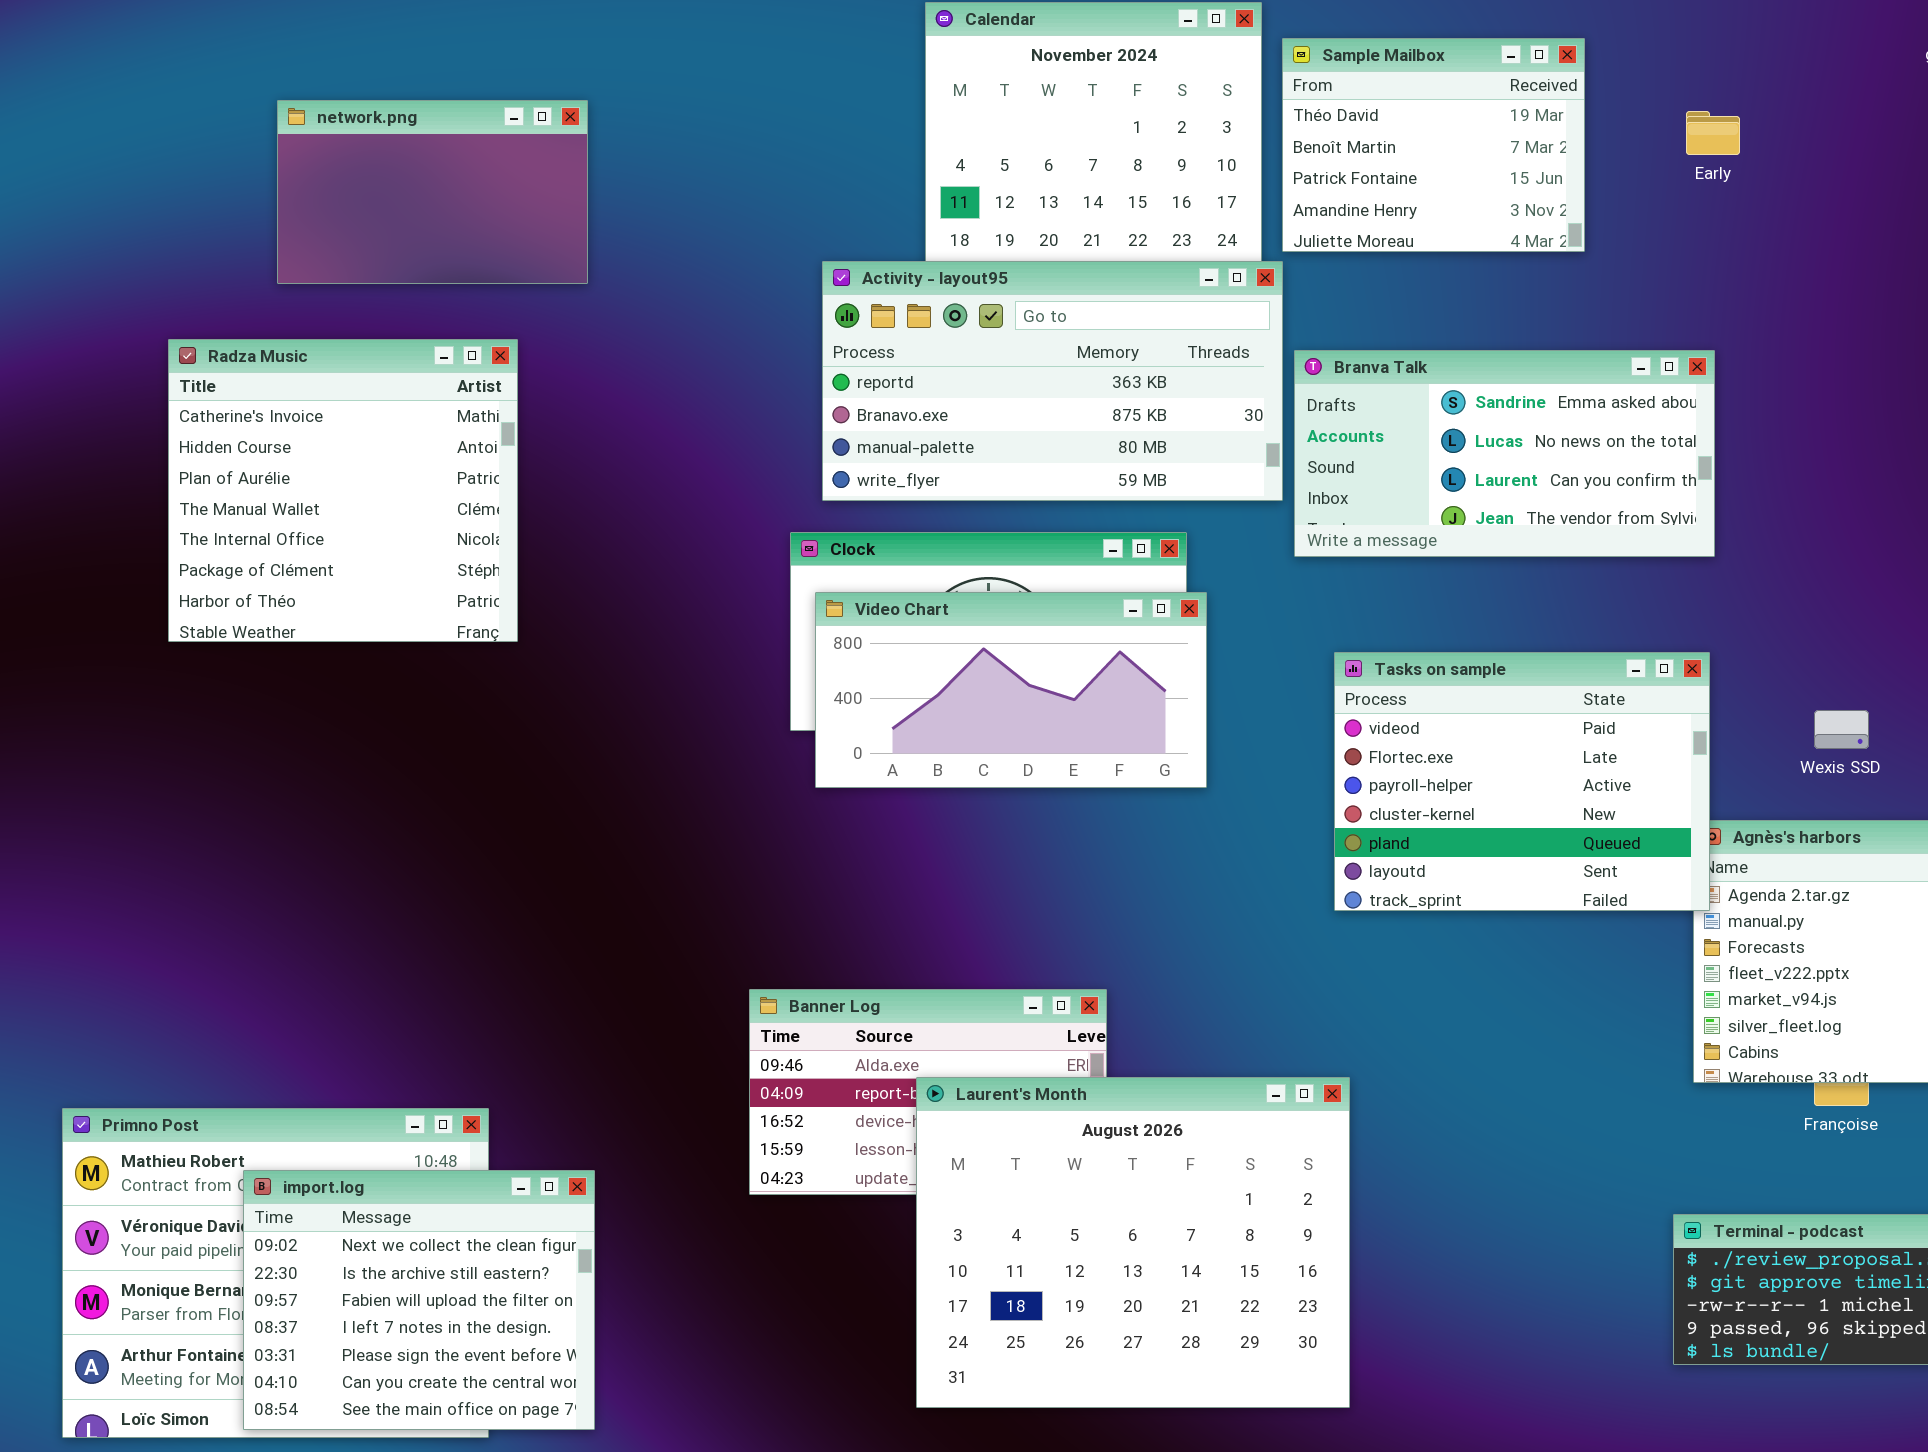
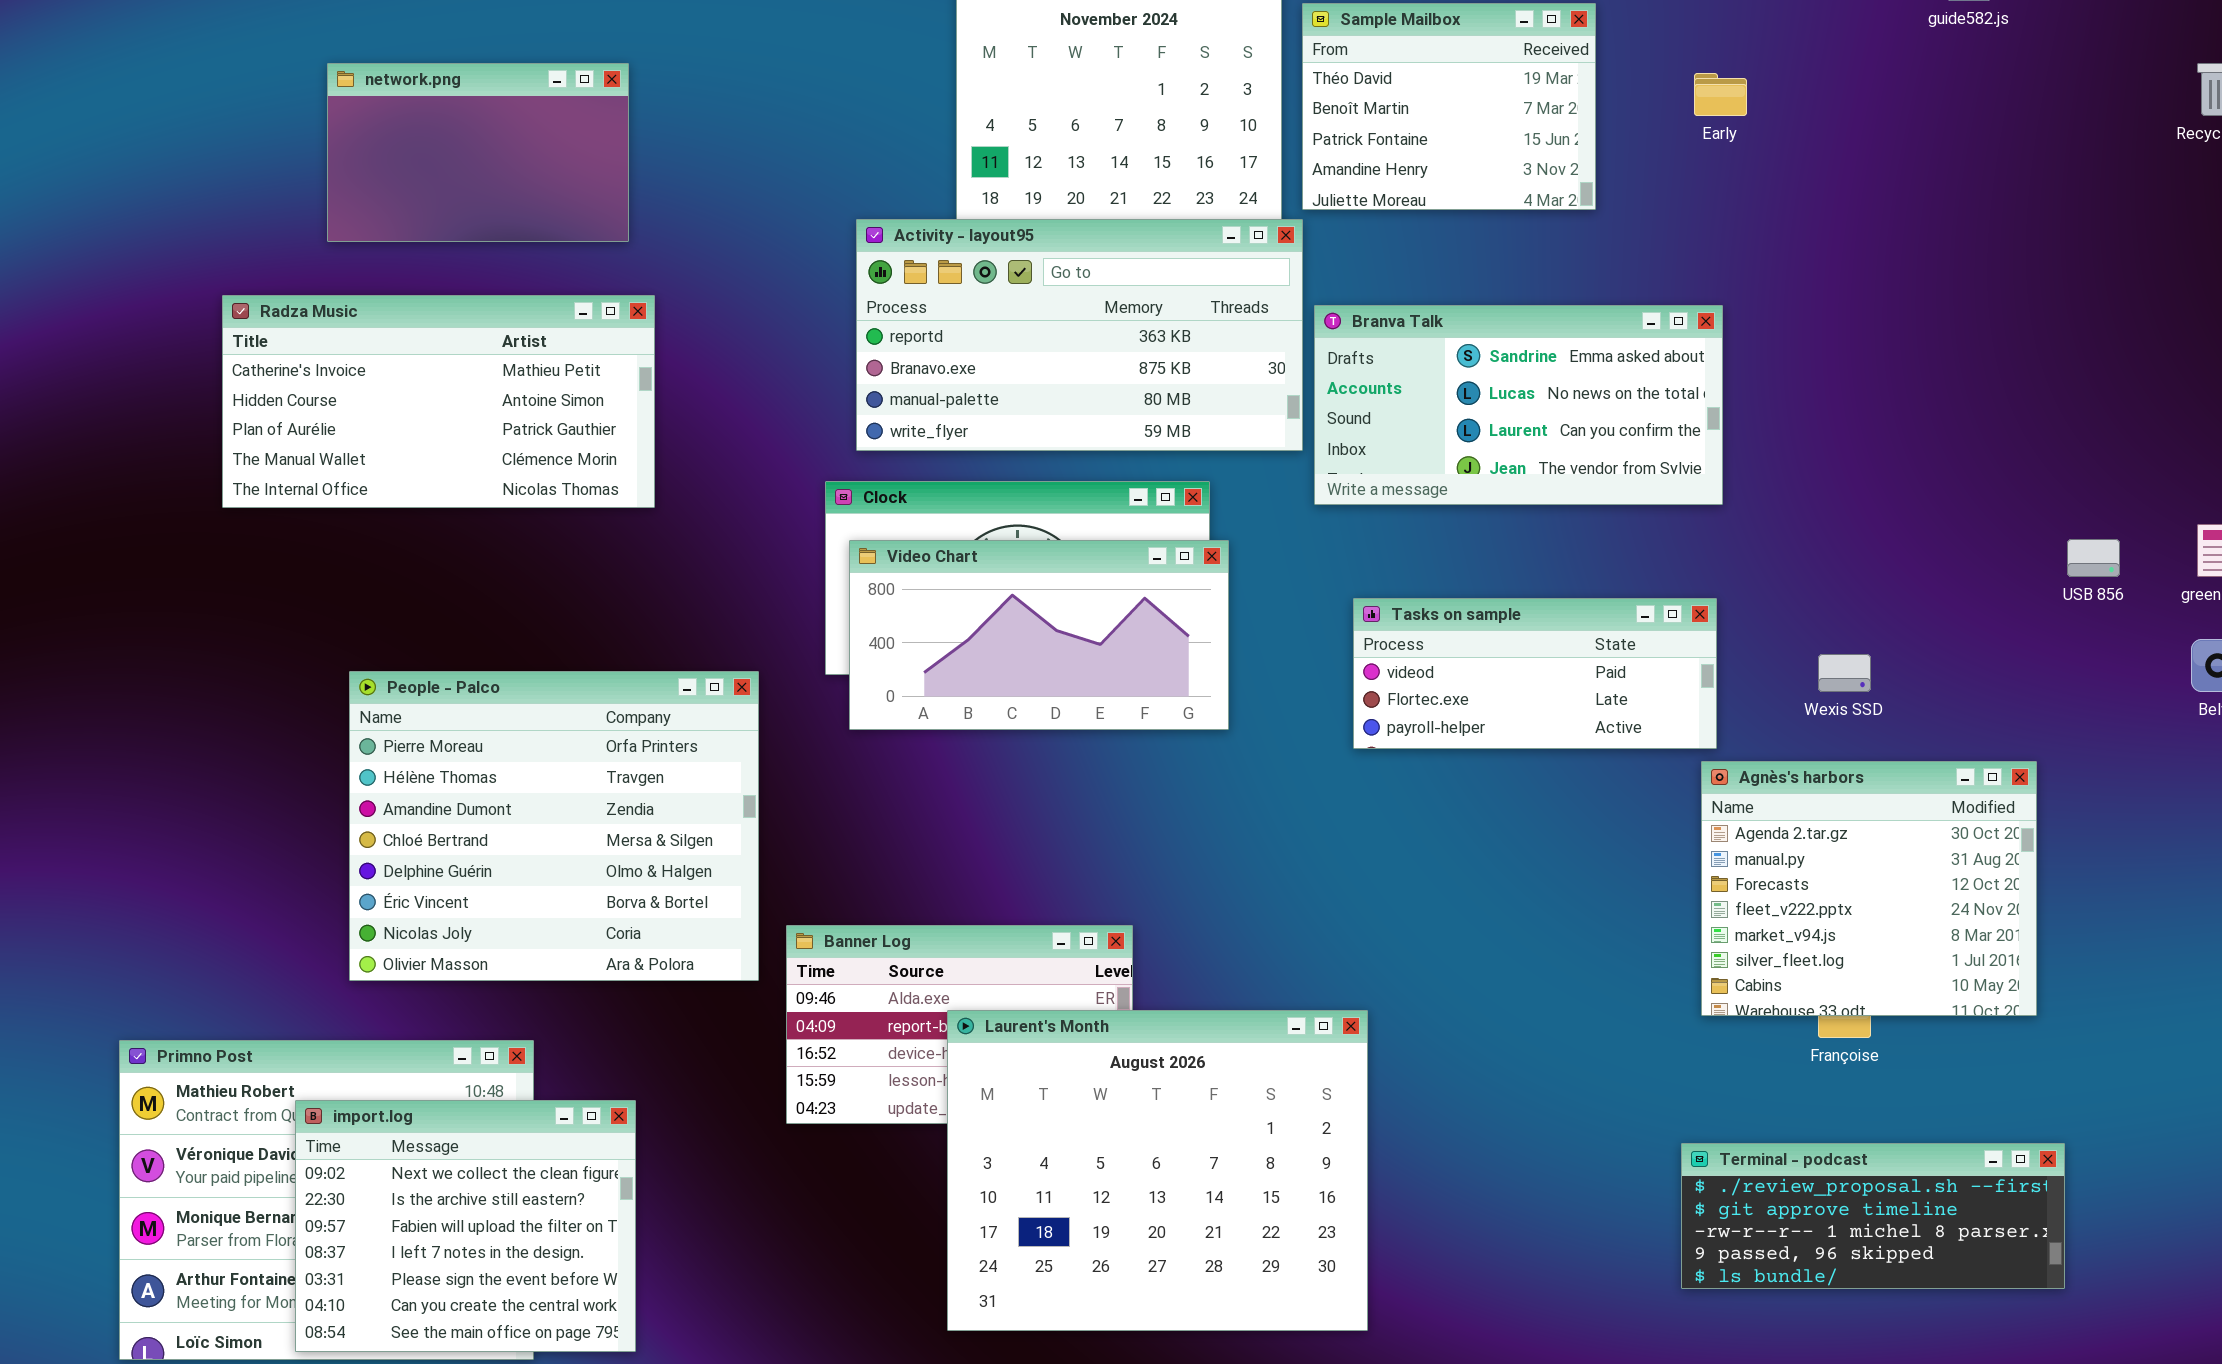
Radza Music: [168,339,518,642] -> [222,295,655,508], resized
Tasks on sample: [1334,652,1710,911] -> [1353,598,1717,749], resized
People - Palco: none -> [349,671,759,981], opened

